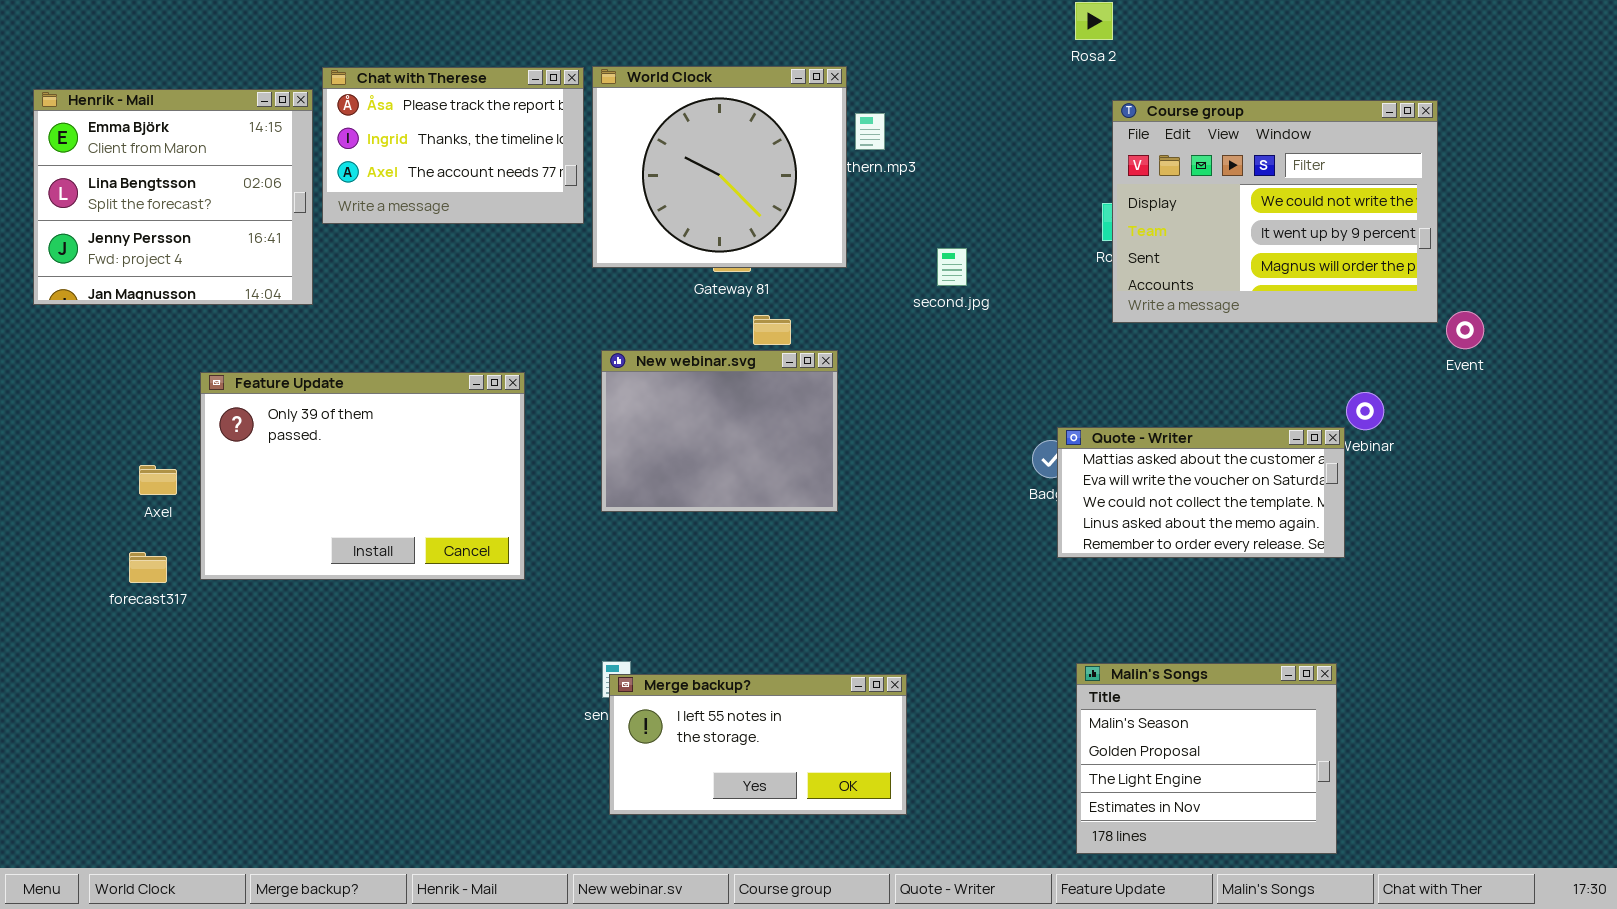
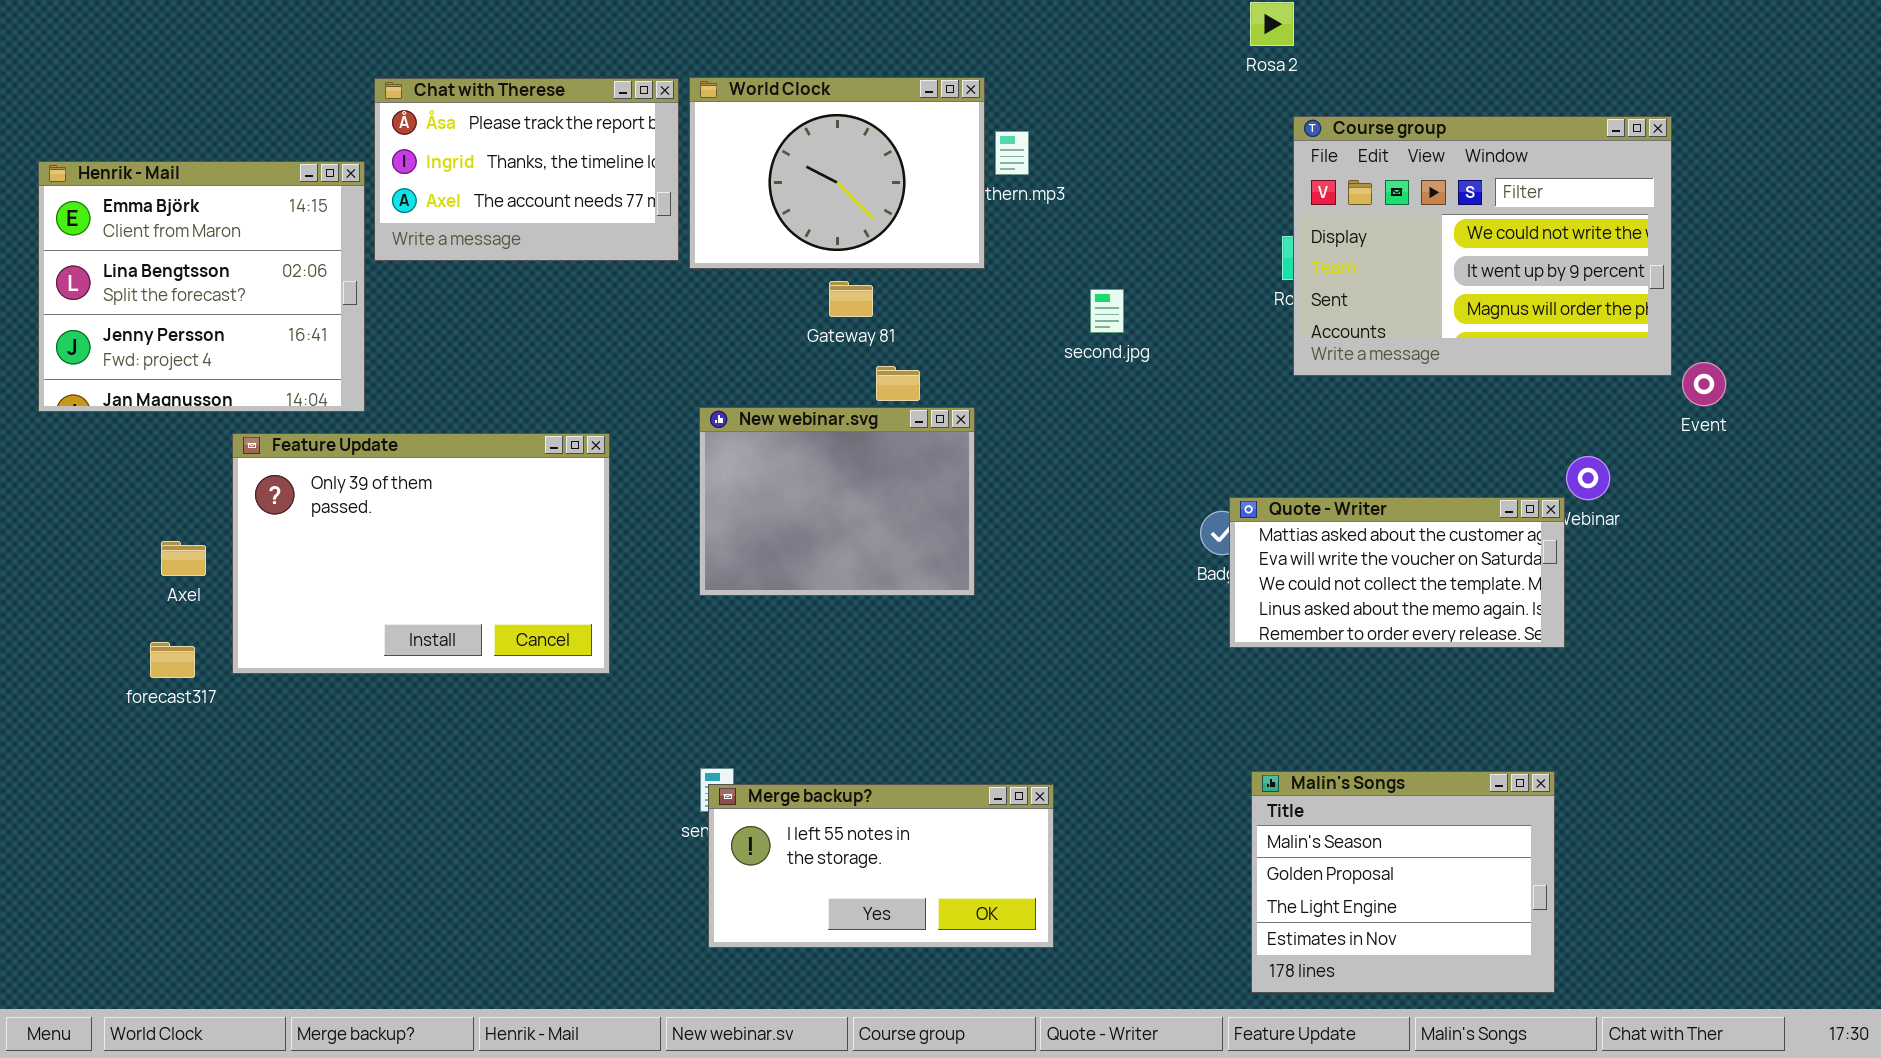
World Clock: [592,66,847,268] -> [689,77,985,269], resized
Henrik - Mail: [33,89,313,305] -> [38,161,365,412], moved

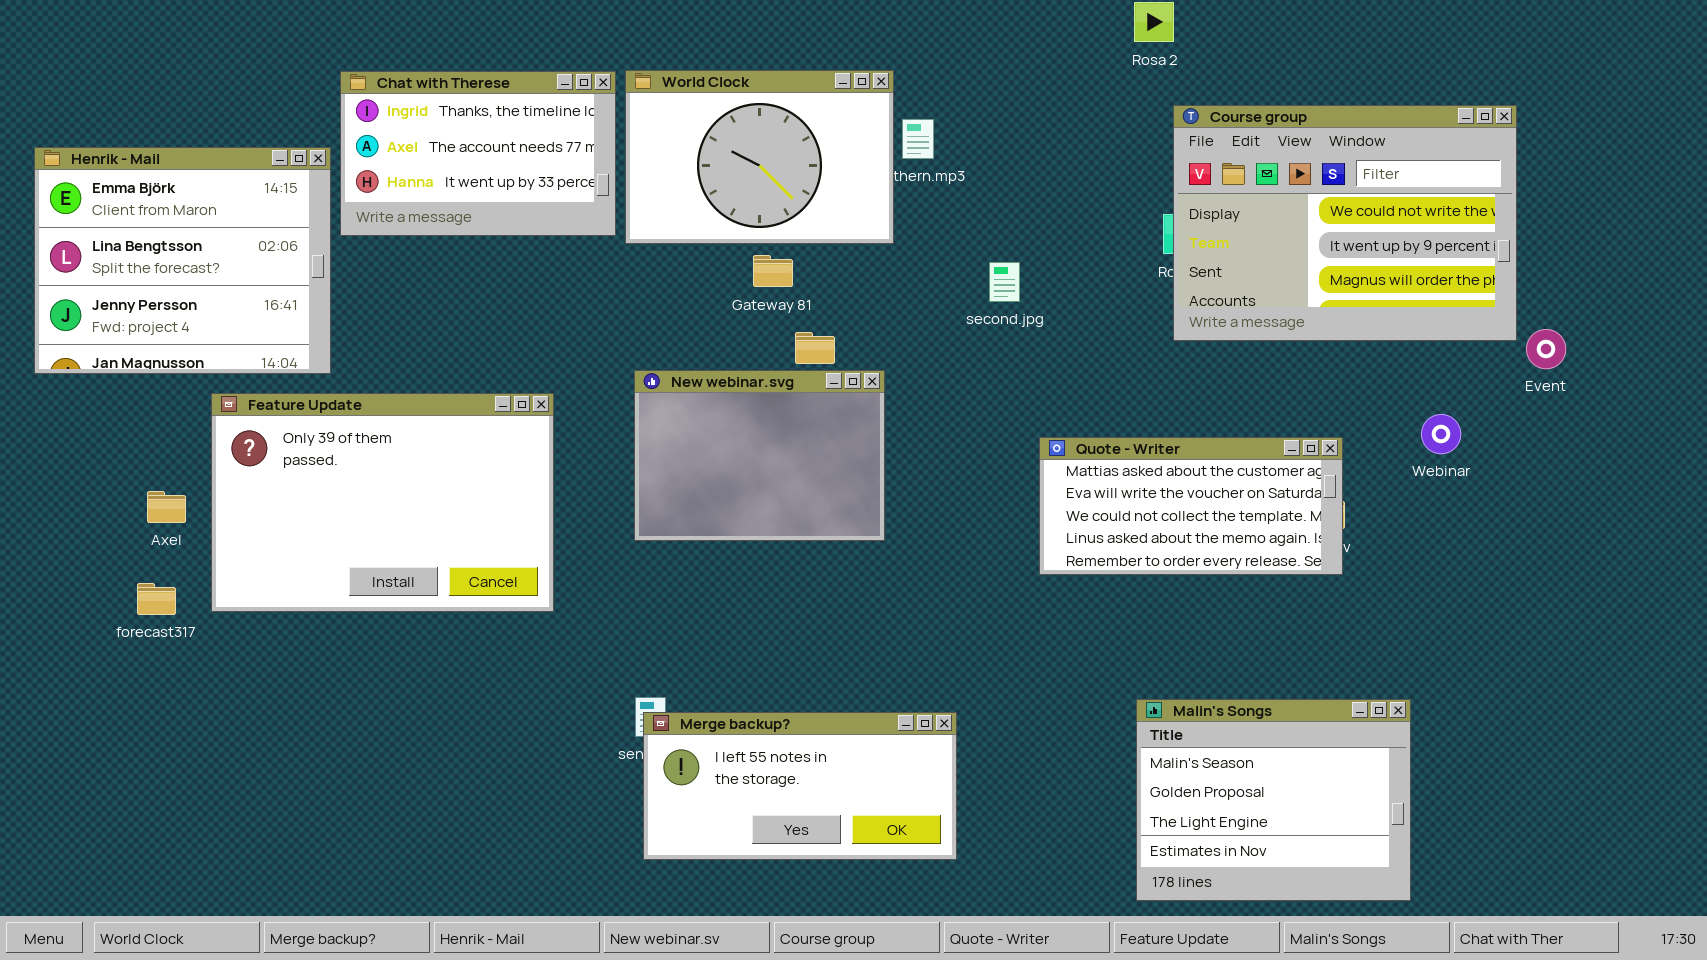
Chat with Therese: [374,78,679,261] -> [340,71,616,236], scrolled down 1 row
Quote - Writer: [1229,497,1565,648] -> [1039,437,1343,575], moved

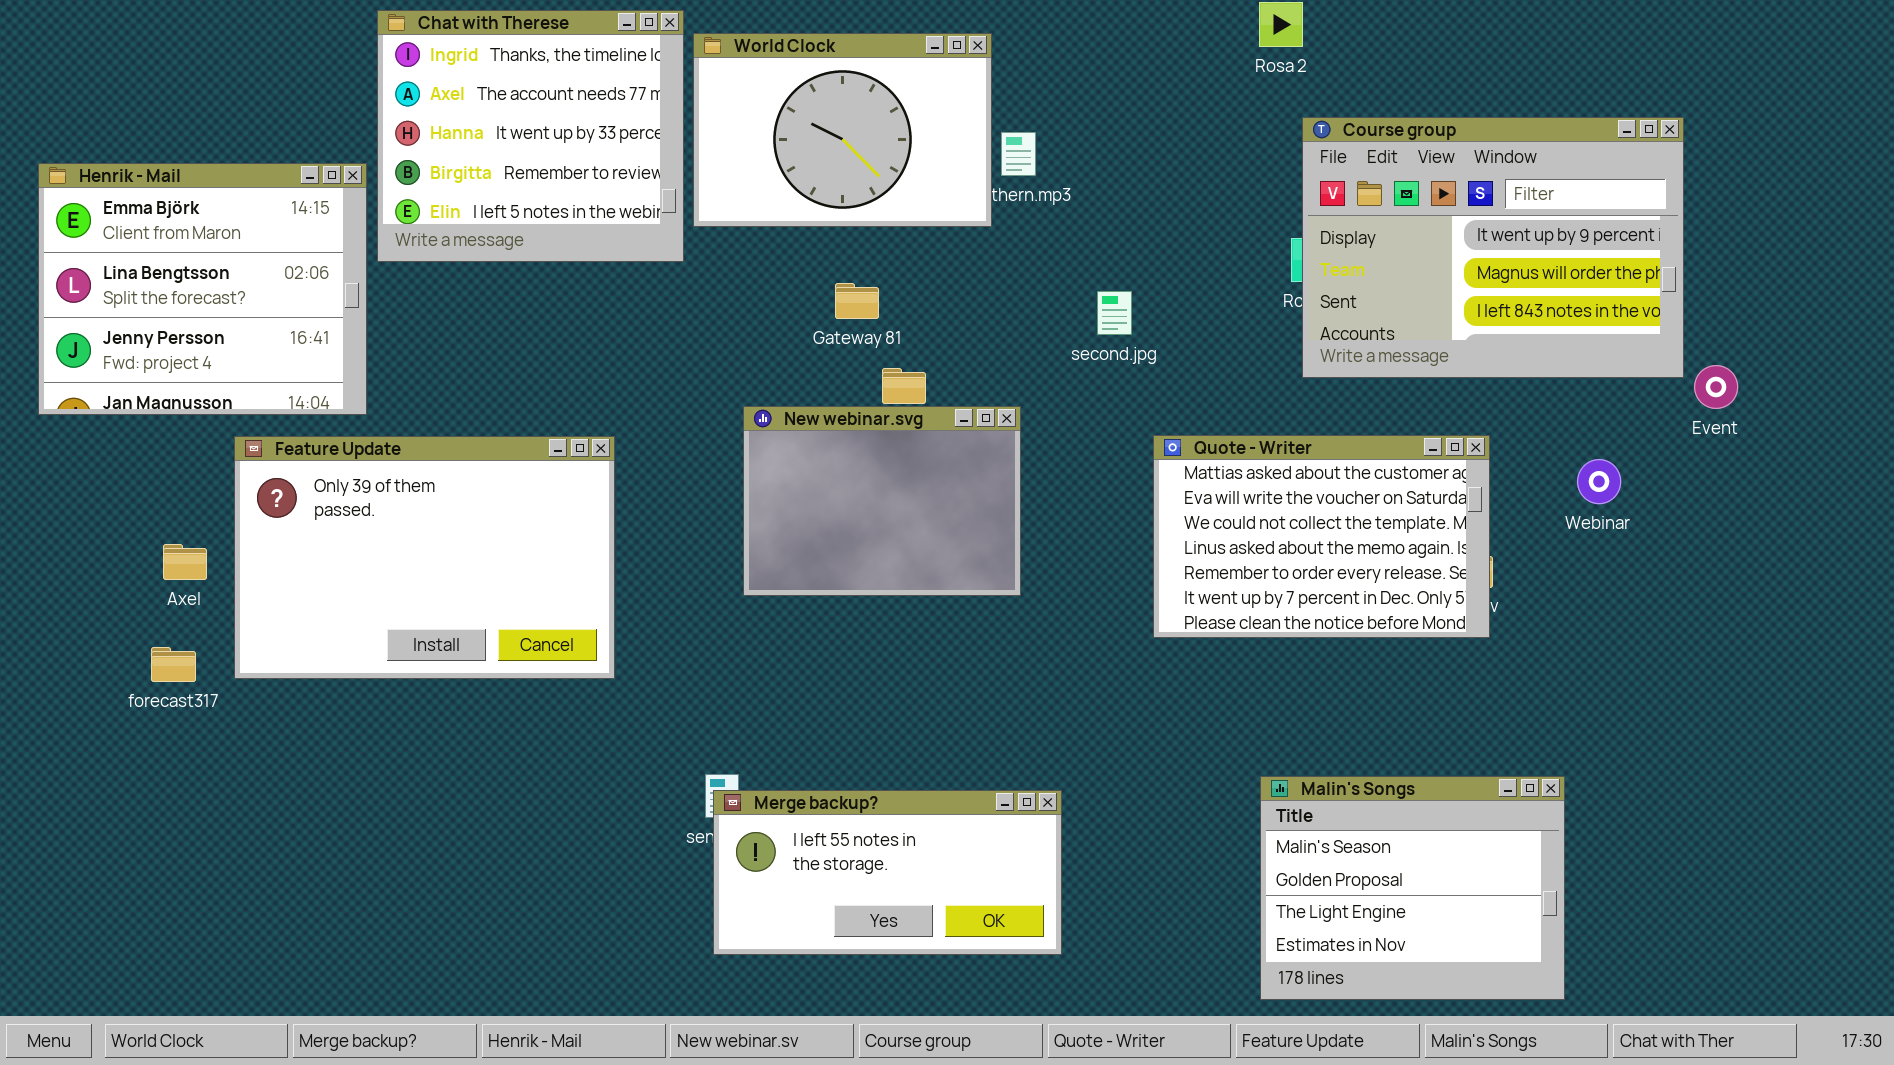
World Clock: [625,70,894,244] -> [693,33,992,227], moved
Chat with Therese: [340,71,616,236] -> [377,10,684,262], resized
Course group: [1173,105,1517,341] -> [1302,117,1684,378], scrolled down 1 row
New webinar.svg: [634,370,885,541] -> [743,406,1021,596], moved
Quote - Writer: [1039,437,1343,575] -> [1153,435,1490,638], resized

